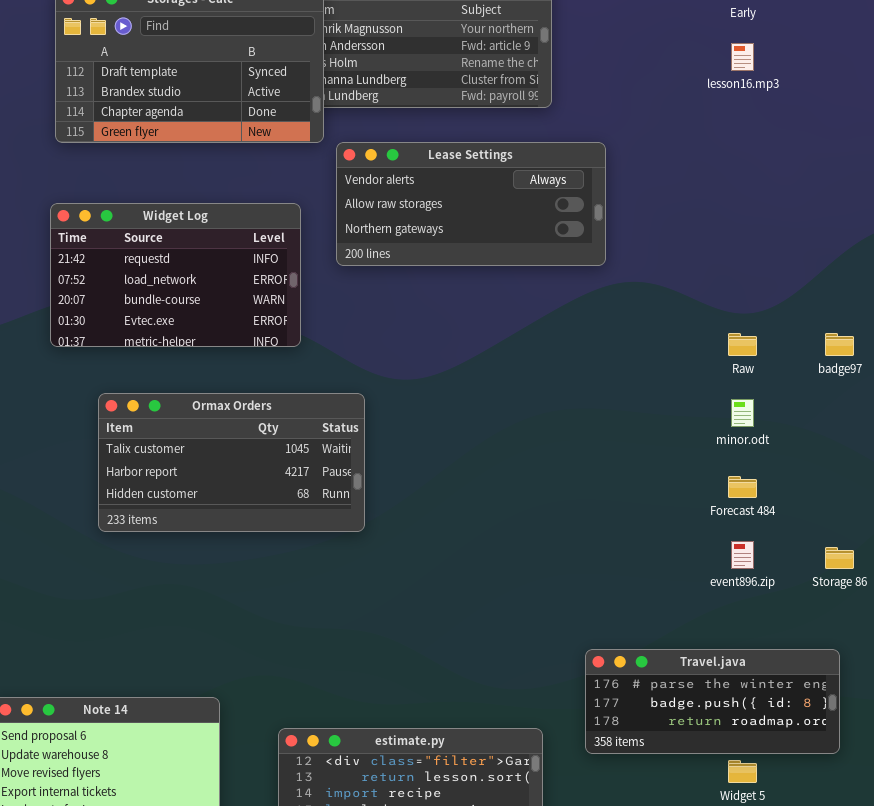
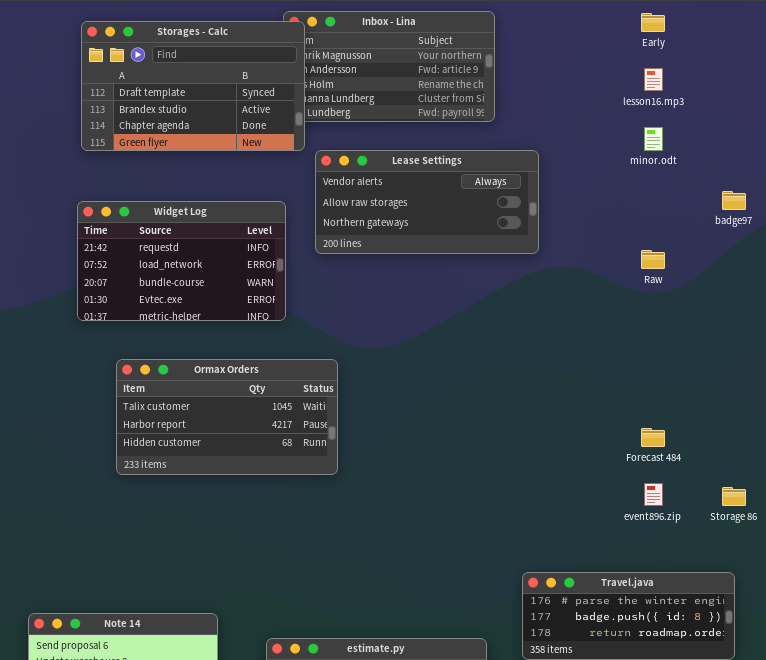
Raw: [728,333,757,356] -> [641,250,665,269], moved
badge97: [825,333,854,356] -> [722,191,746,210], moved
minor.odt: [731,399,754,427] -> [644,127,663,151], moved

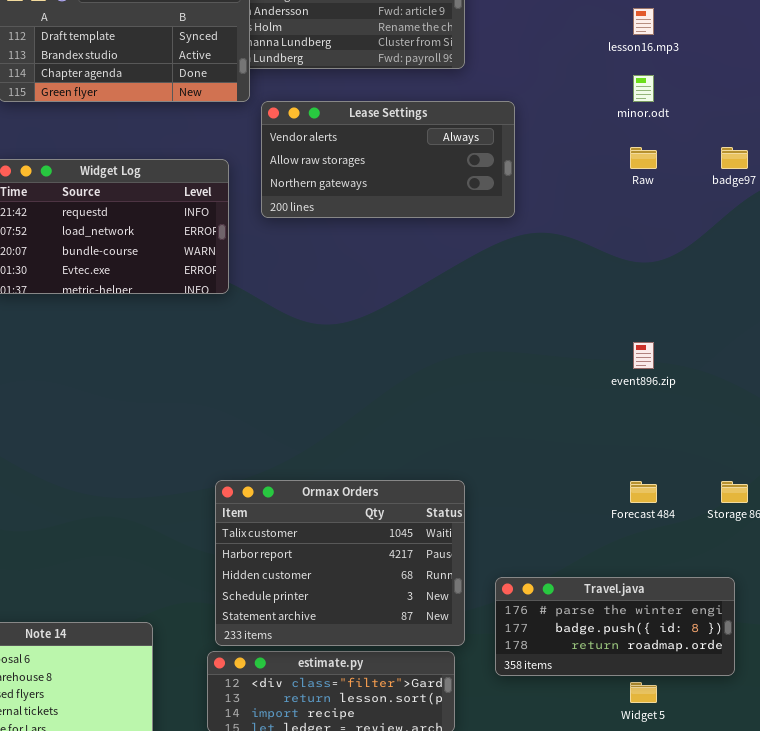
Raw: [641,250,665,269] -> [630,147,657,169], moved
Ormax Orders: [116,359,338,475] -> [215,480,465,646], moved, resized
Forecast 484: [641,428,665,447] -> [630,481,657,503], moved
event896.zip: [644,483,663,506] -> [633,342,654,369], moved

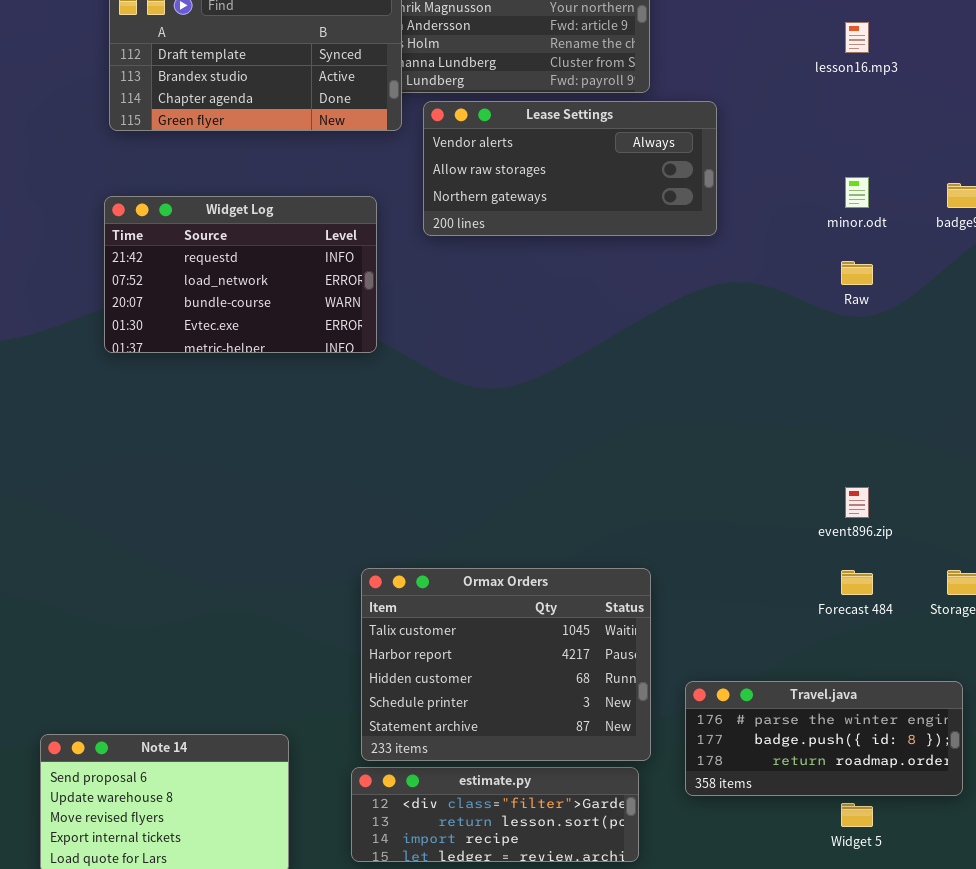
minor.odt: [633,75,654,102] -> [845,177,869,208], moved
Lease Settings: [261,101,515,218] -> [423,101,717,236], moved
Raw: [630,147,657,169] -> [841,261,873,285], moved
event896.zip: [633,342,654,369] -> [845,487,869,518], moved

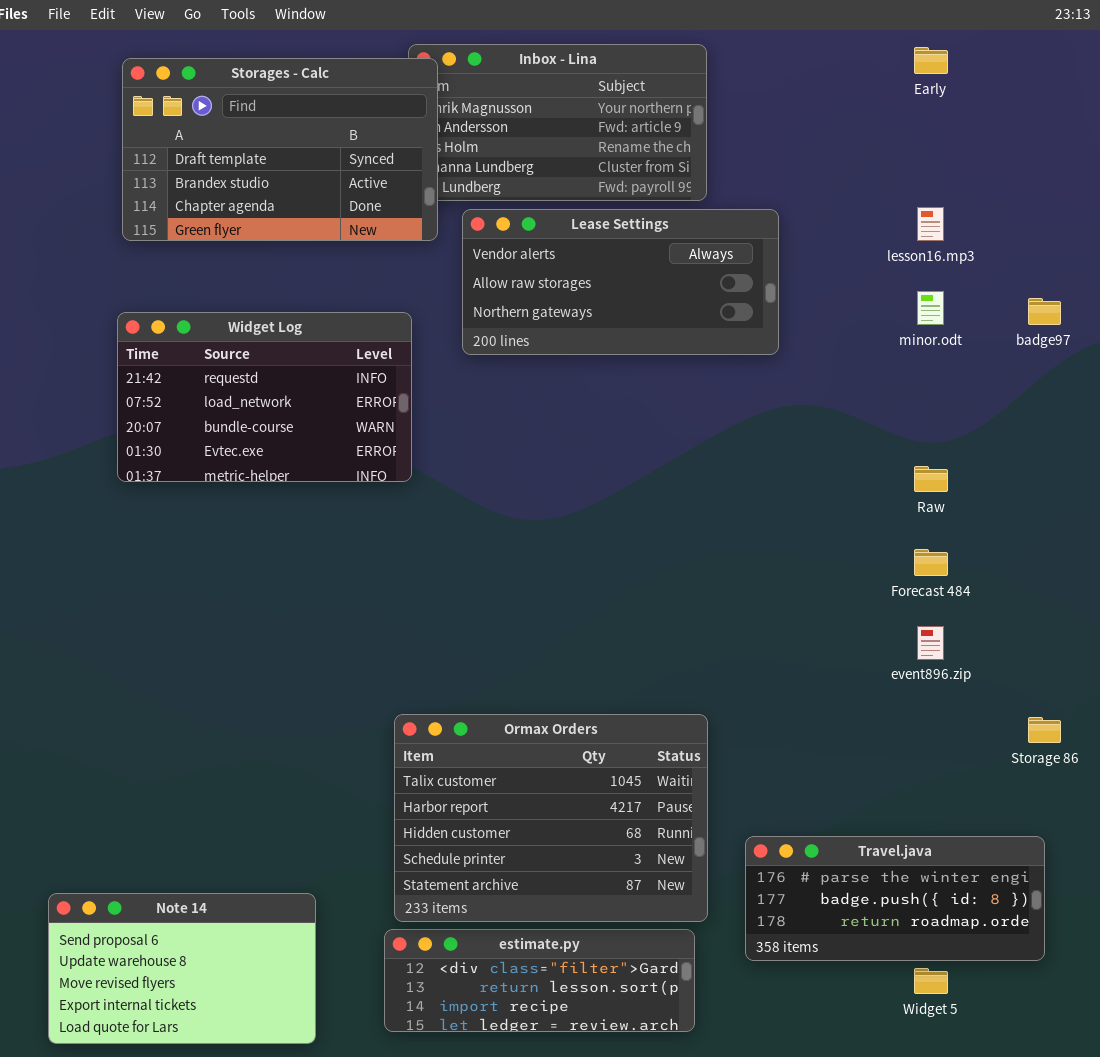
lesson16.mp3: [845,22,869,53] -> [917,207,944,241], moved
Raw: [841,261,873,285] -> [914,466,948,492], moved
Forecast 484: [841,570,873,595] -> [914,549,948,576], moved

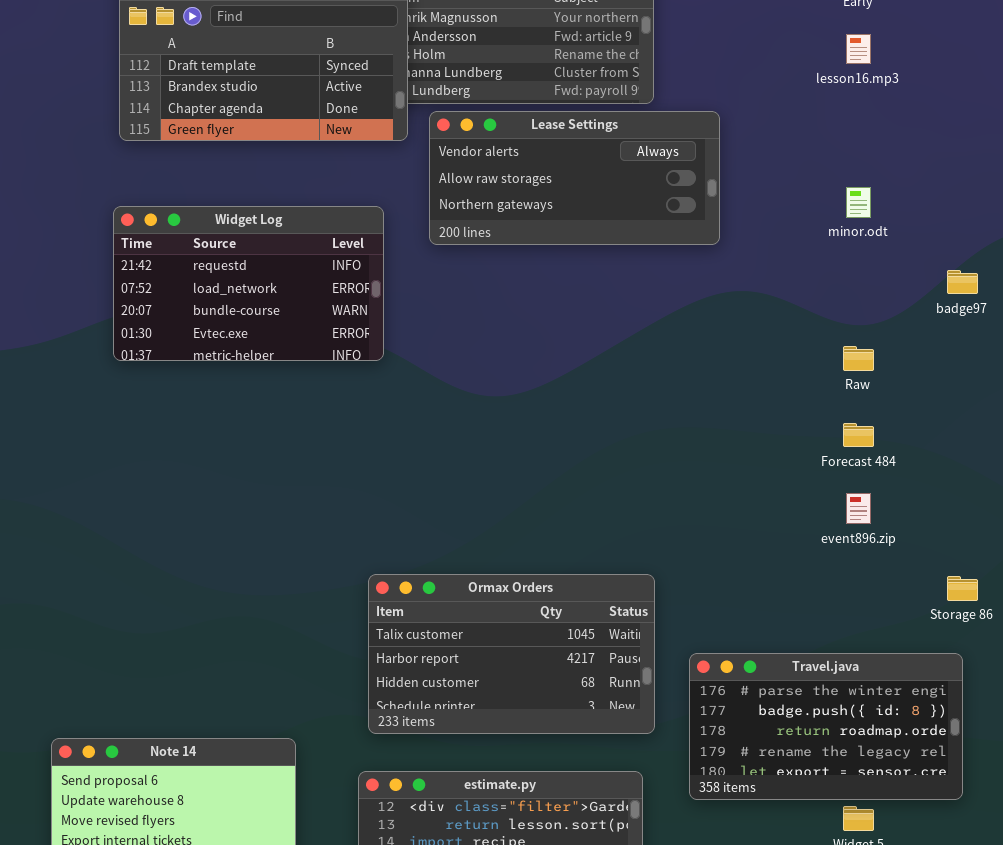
lesson16.mp3: [917,207,944,241] -> [846,34,871,64], moved
badge97: [1028,298,1061,325] -> [947,270,978,294], moved
Ormax Orders: [394,714,708,922] -> [368,574,655,734], resized
Travel.java: [745,836,1045,961] -> [689,653,963,800], resized

